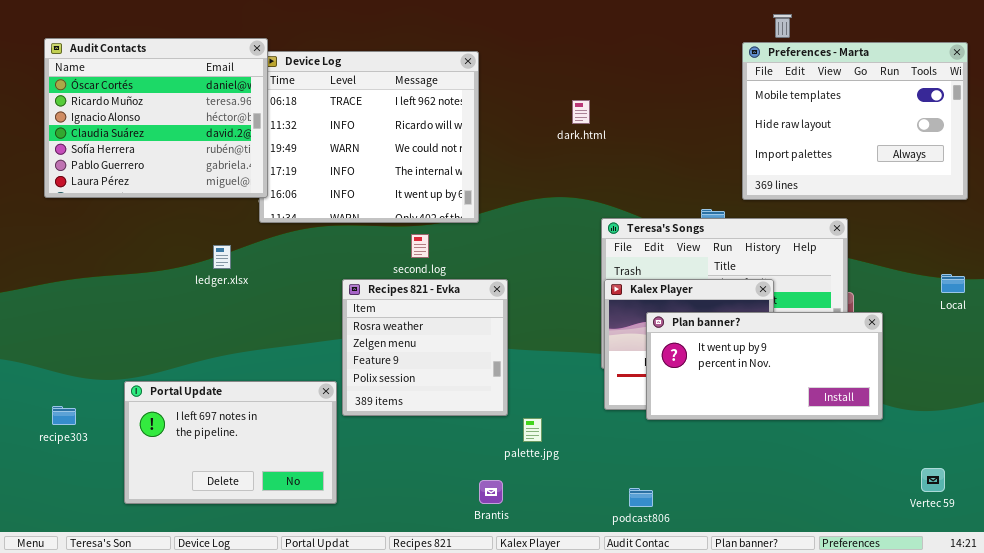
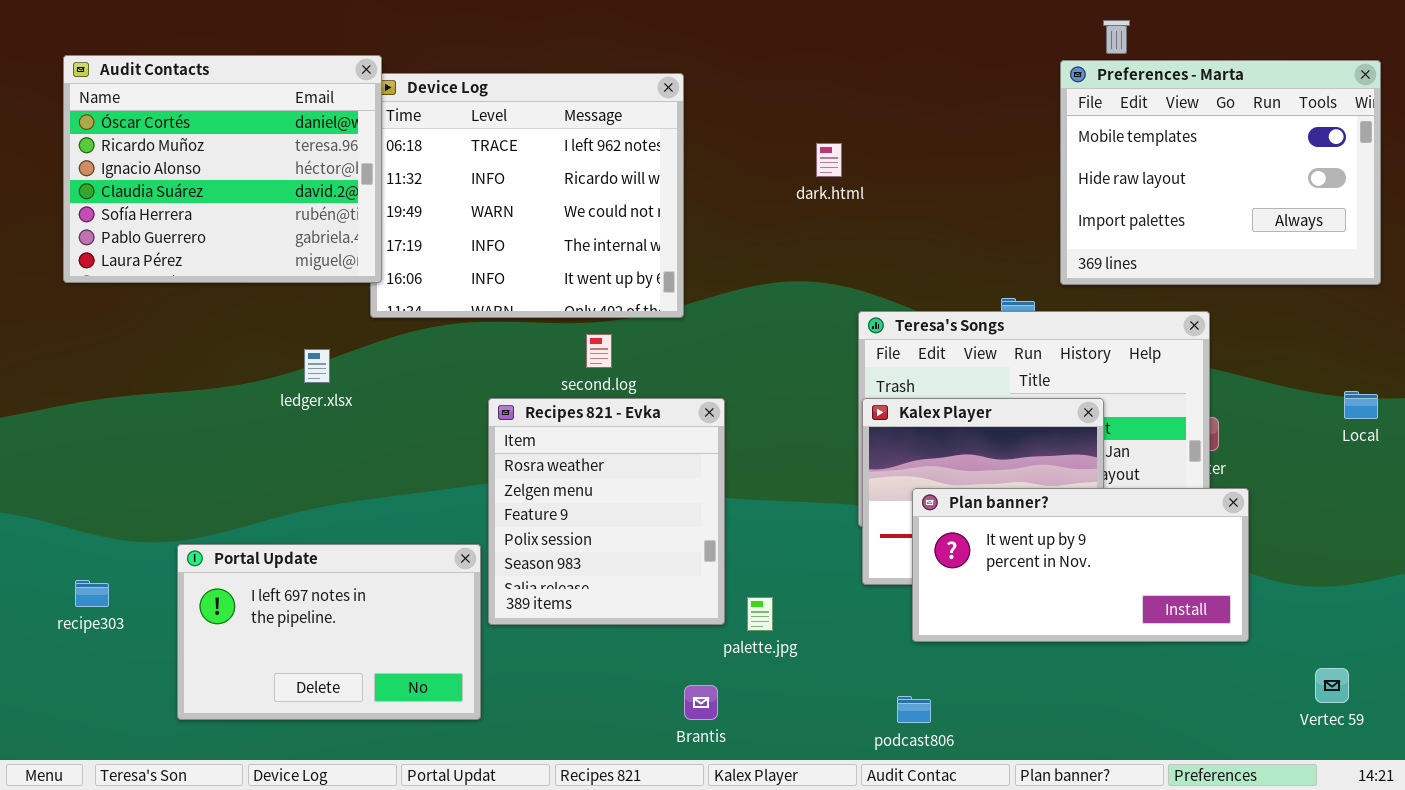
Recipes 821 - Evka: [342,279,508,416] -> [488,398,725,625], resized
Plan banner?: [646,312,883,420] -> [912,488,1249,642], moved

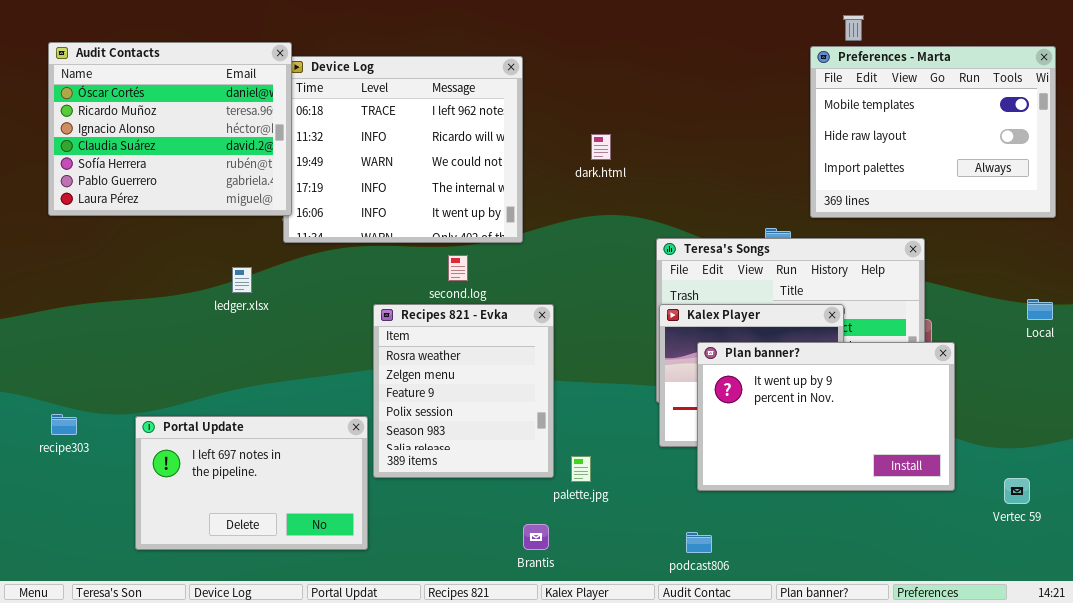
dark.html: [816,143,842,177] -> [591,134,611,160], moved
Plan banner?: [912,488,1249,642] -> [697,342,955,491], resized
recipe303: [75,580,109,607] -> [51,414,77,435], moved
Vertec 59: [1315,668,1349,703] -> [1004,478,1030,504], moved

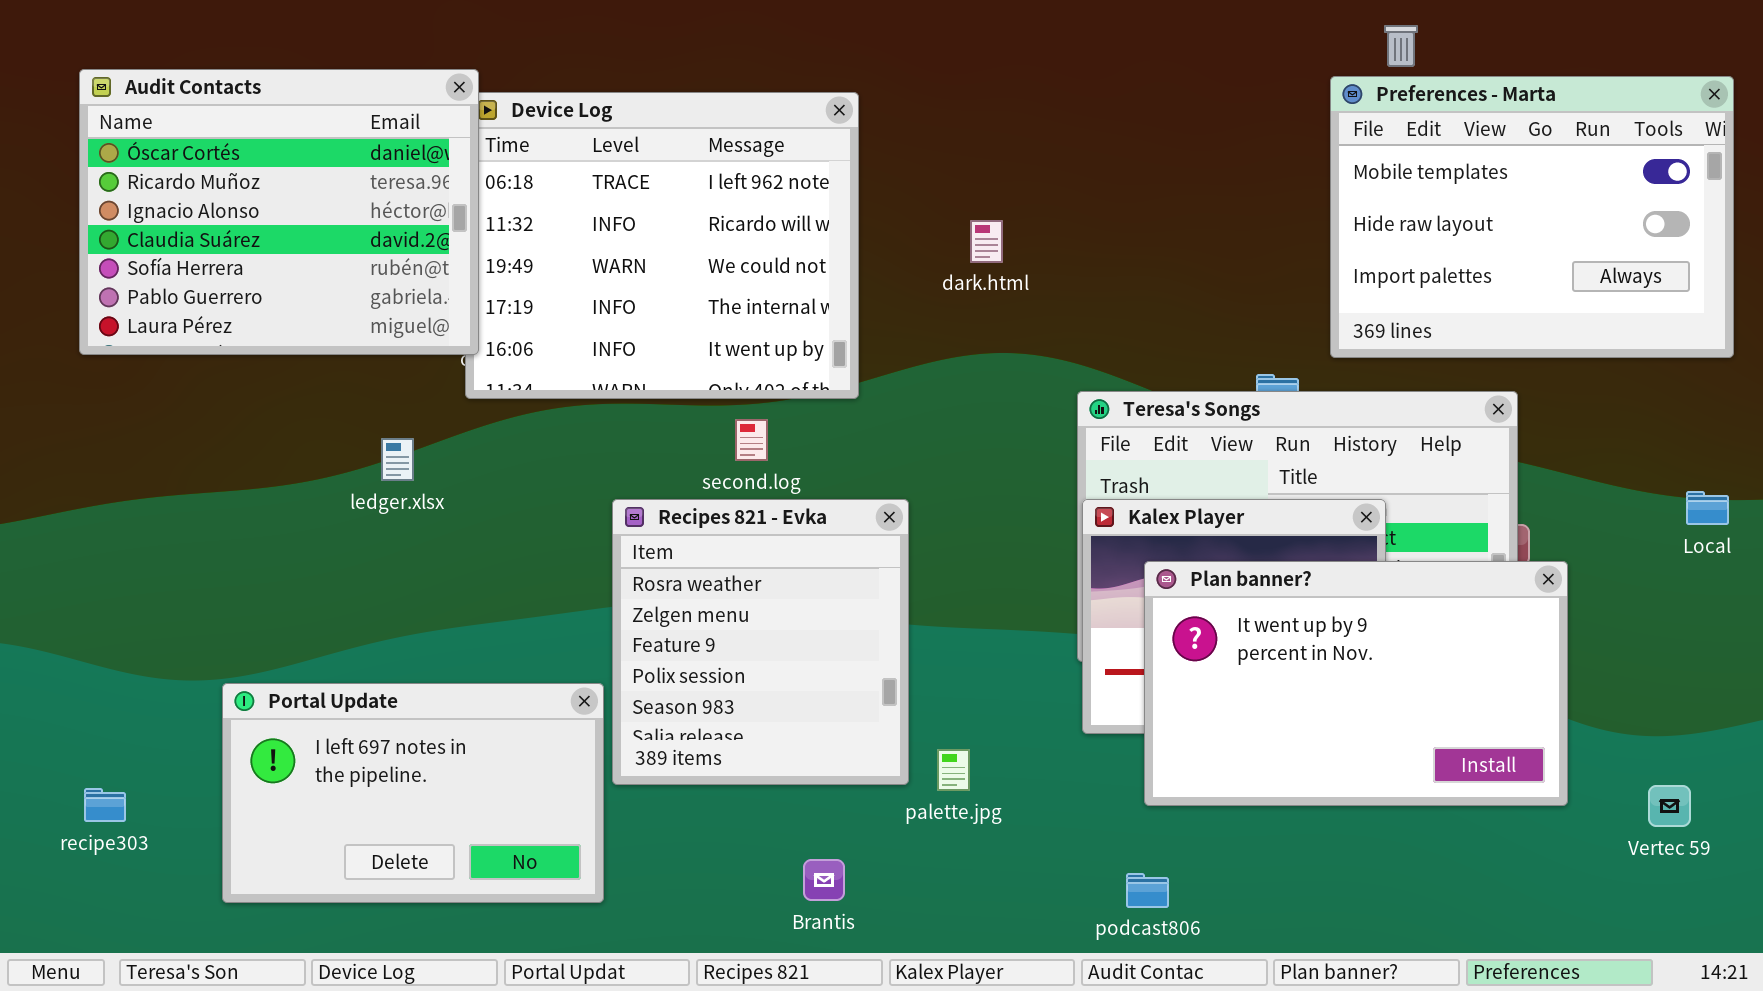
recipe303: [51,414,77,435] -> [84,788,126,822], moved
Brantis: [523,524,549,550] -> [803,859,845,901], moved

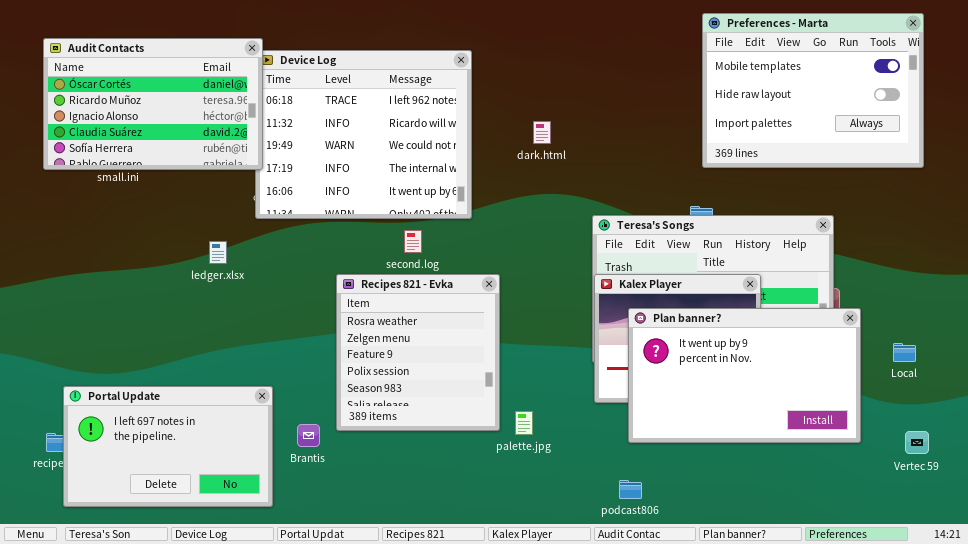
Audit Contacts: [79,69,479,355] -> [43,38,263,170], resized
Preferences - Marta: [1330,76,1734,358] -> [702,13,924,168], moved
Local: [1686,491,1729,525] -> [893,343,916,362], moved
Portal Update: [222,683,604,903] -> [63,386,273,507], moved
Brantis: [803,859,845,901] -> [297,424,320,447], moved

